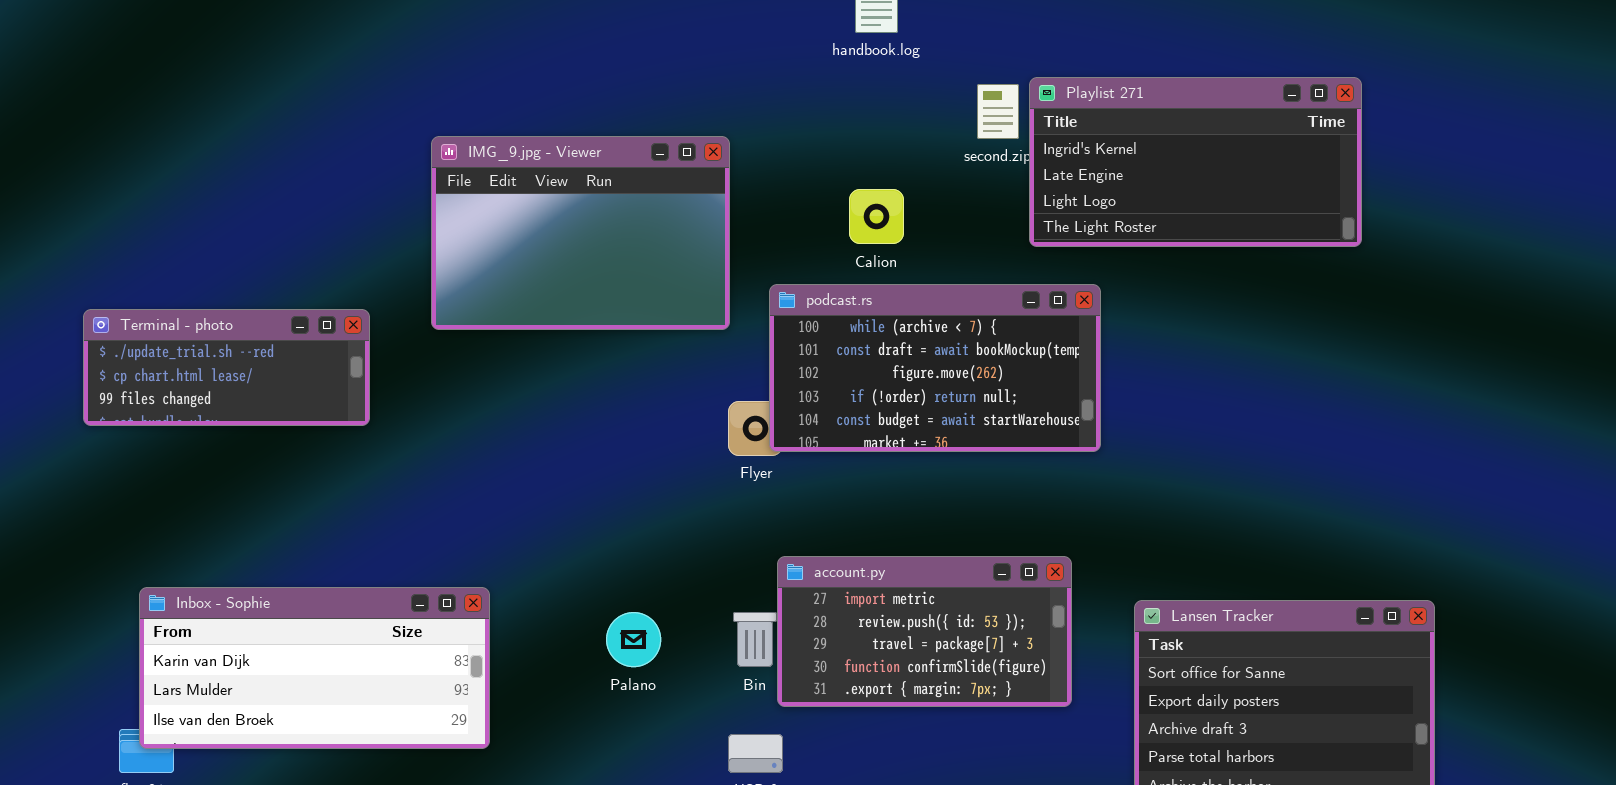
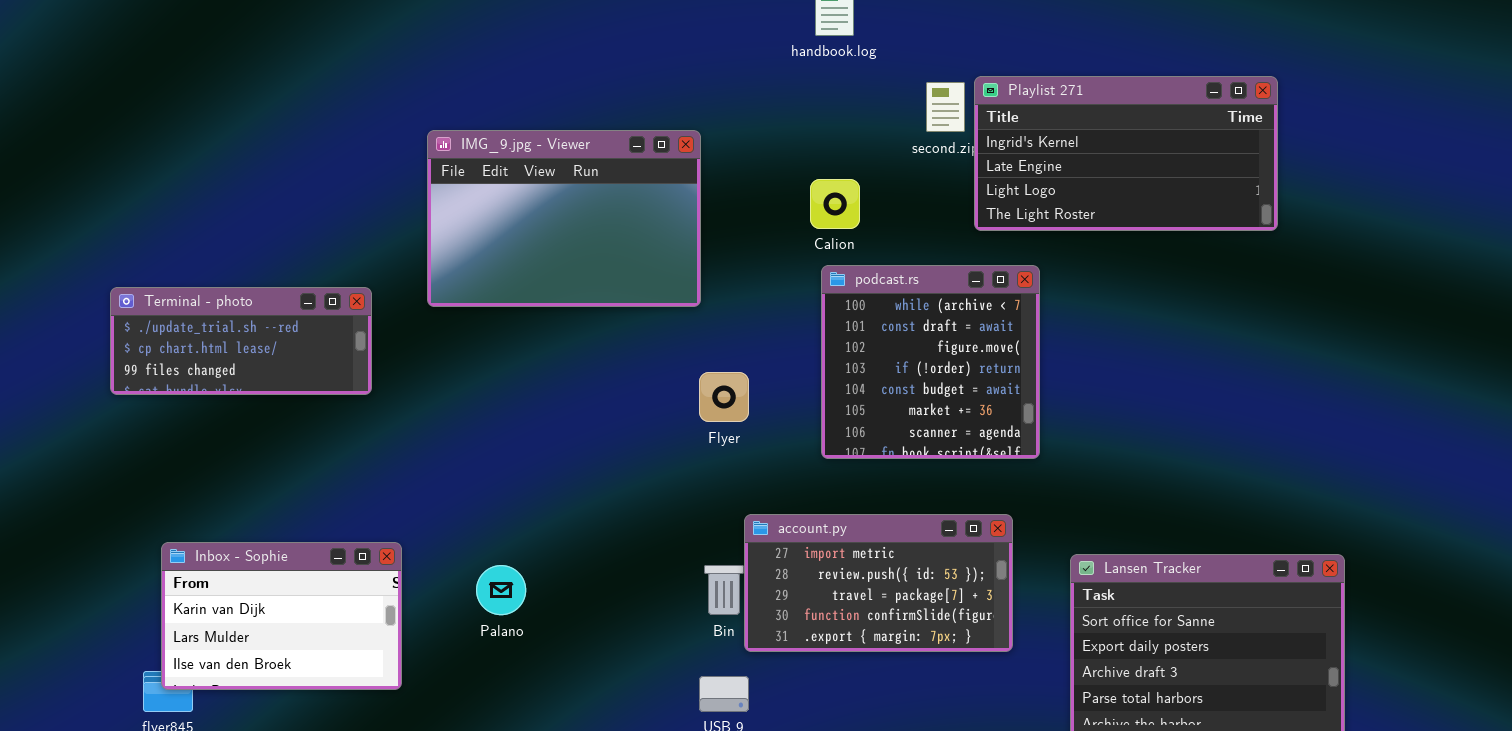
podcast.rs: [769,284,1101,452] -> [821,265,1040,459], resized
Inbox - Sophie: [139,587,490,749] -> [161,542,402,690], resized
Palano: [606,612,661,667] -> [476,565,526,615], moved

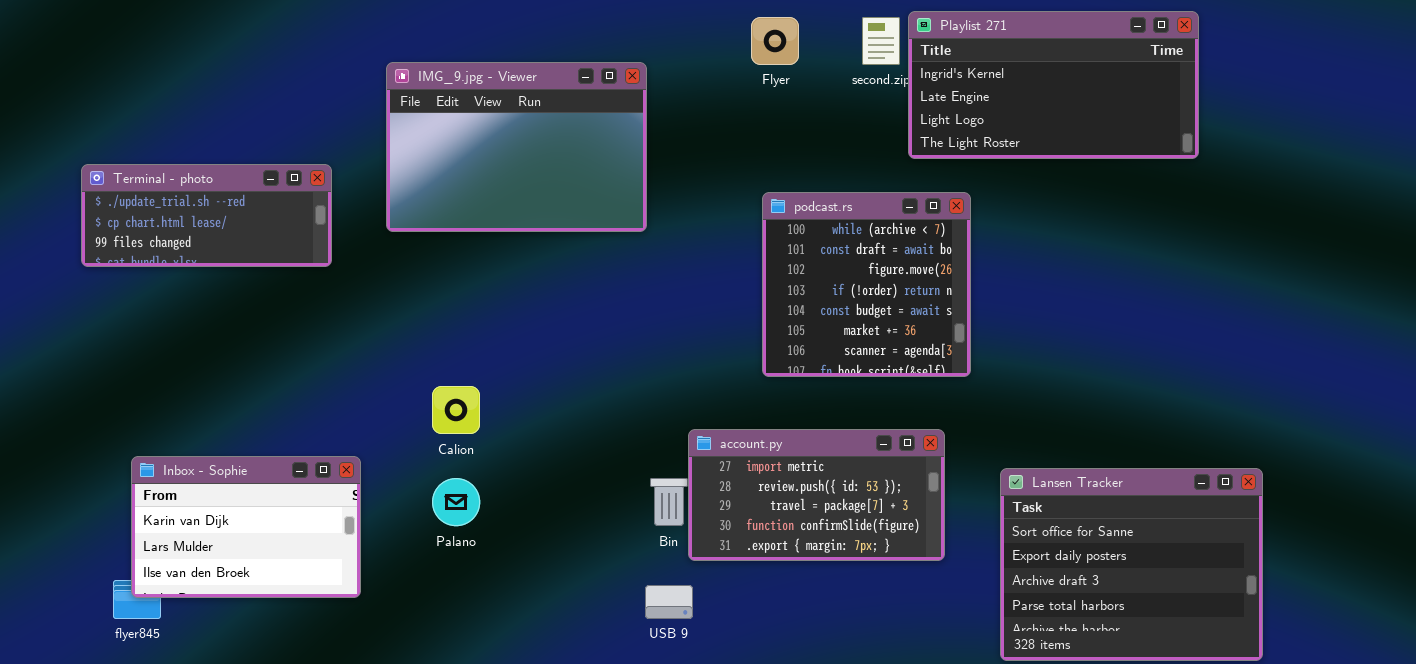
Calion: [810,179,860,229] -> [432,386,480,434], moved
Terminal - photo: [110,287,372,395] -> [81,164,332,267], moved
Flyer: [699,372,749,422] -> [751,17,799,65], moved

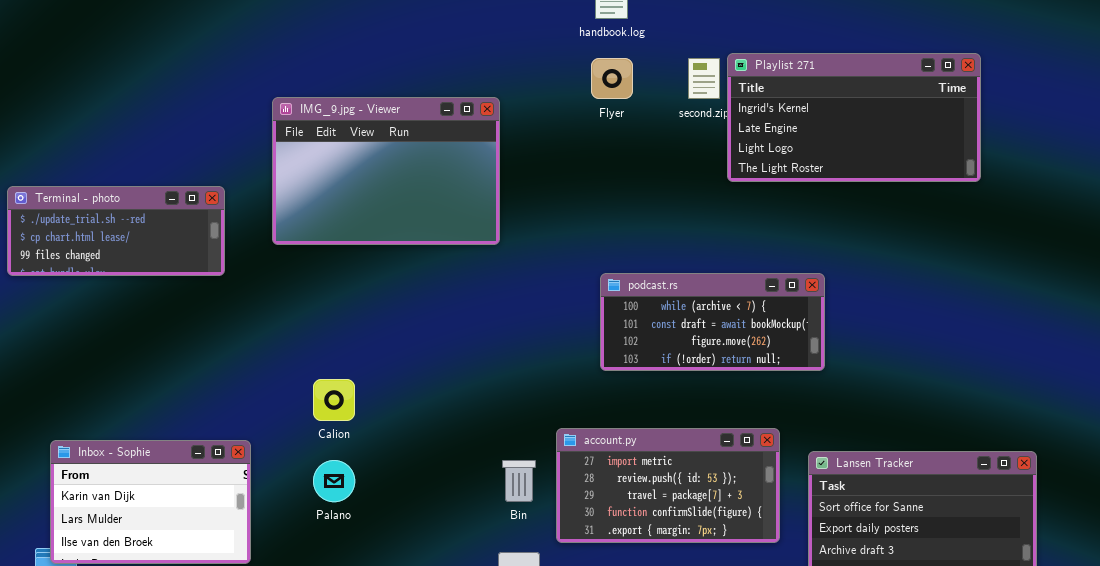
podcast.rs: [762,192,971,377] -> [600,273,825,371], resized
account.py: [688,429,945,561] -> [556,428,780,543], moved

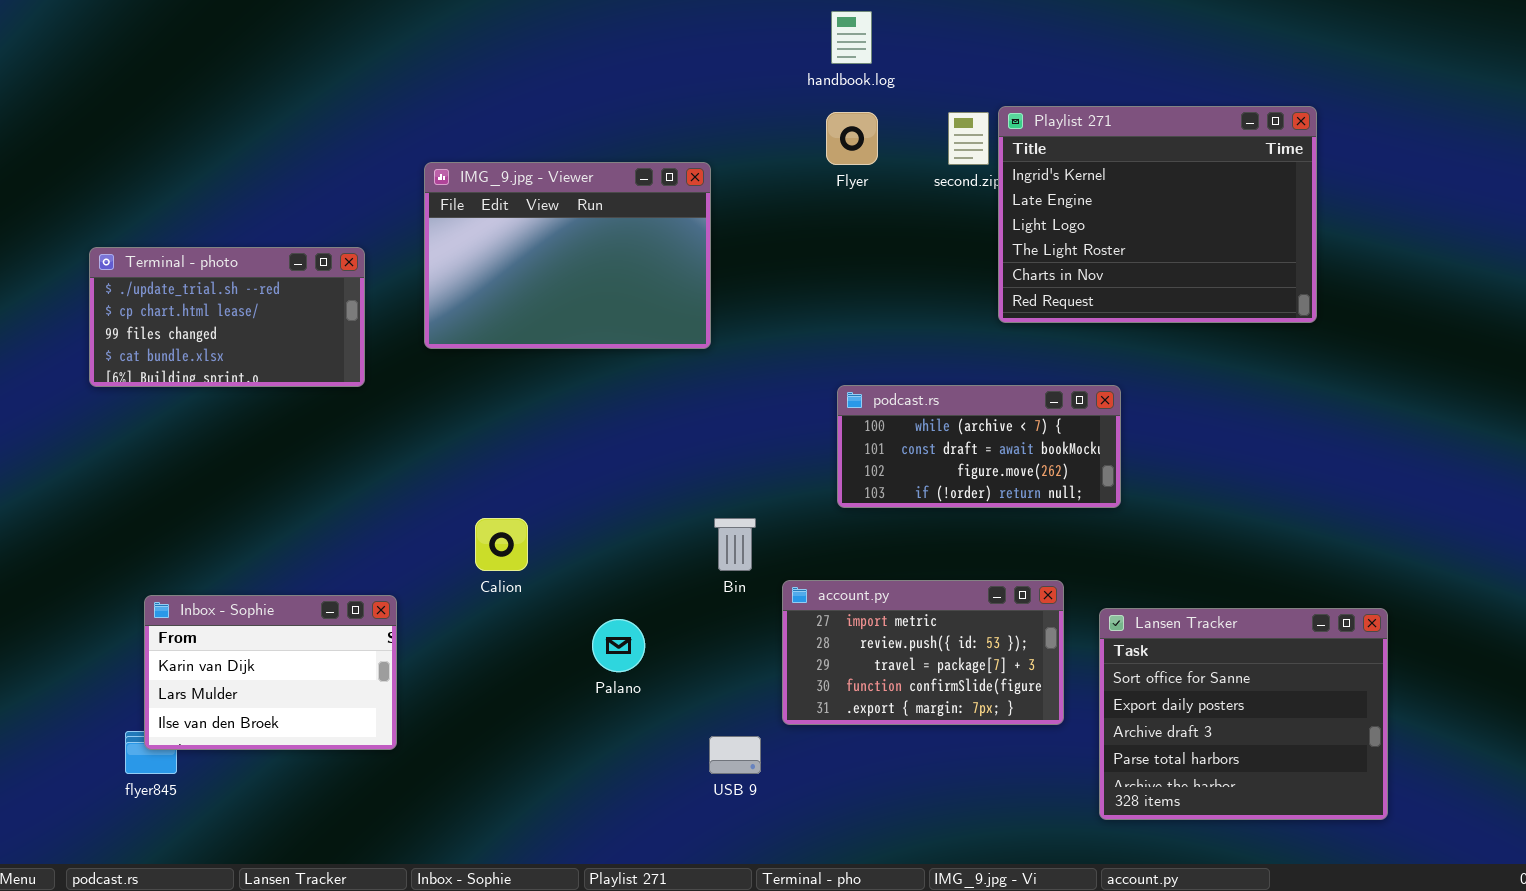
Playlist 271: [727,53,981,182] -> [998,106,1317,323], resized
Terminal - photo: [7,186,225,276] -> [89,247,365,387], resized
Palano: [313,460,355,502] -> [592,619,645,672], moved
Bin: [502,460,536,502] -> [714,518,756,571], moved

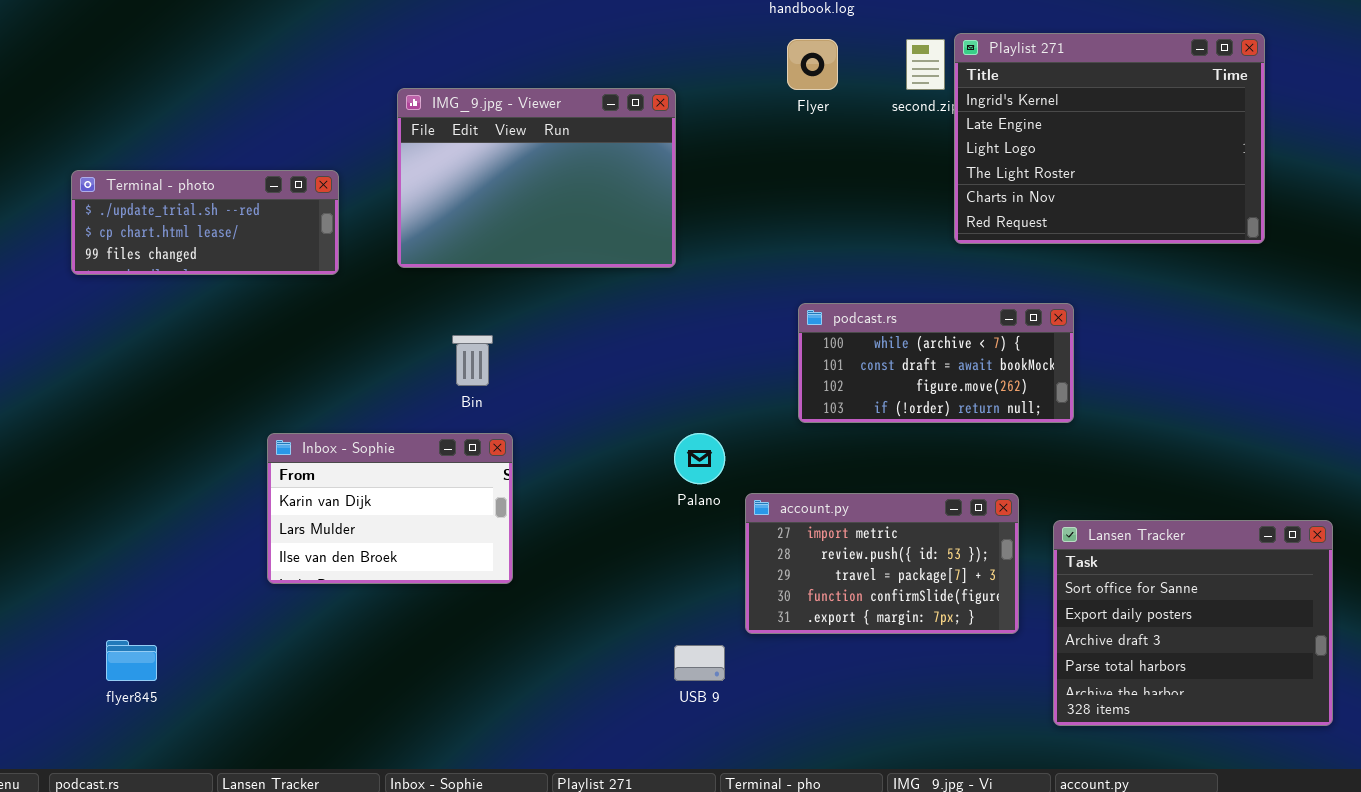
Terminal - photo: [89,247,365,387] -> [71,170,339,275], resized
Bin: [714,518,756,571] -> [452,335,493,386], moved
Inbox - Sophie: [144,595,397,750] -> [267,433,513,584], moved
Palano: [592,619,645,672] -> [674,433,725,484], moved

